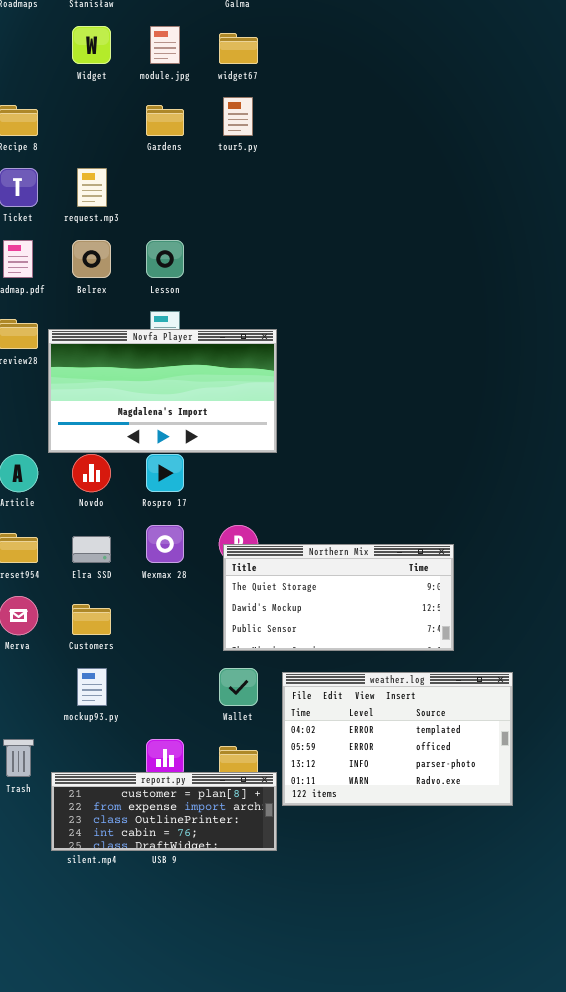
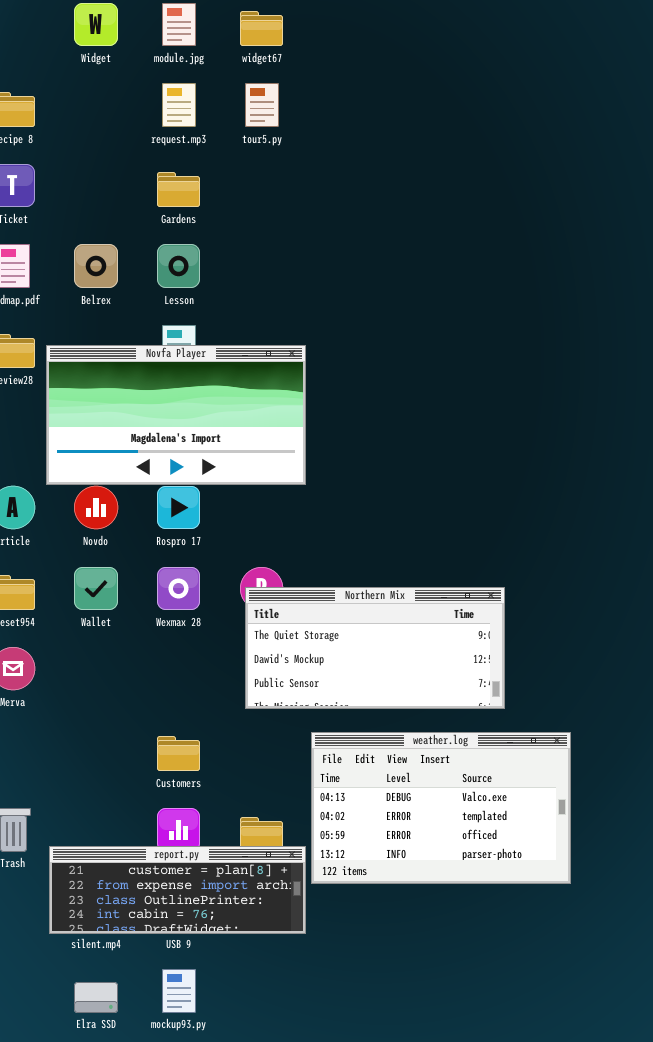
Gardens: [146,105,184,136] -> [157,172,200,207], moved
request.mp3: [77,168,107,207] -> [162,83,196,127], moved
Elra SSD: [72,536,111,563] -> [74,982,118,1013], moved
Customers: [72,604,111,635] -> [157,736,200,771], moved
mockup93.py: [77,668,107,706] -> [162,969,196,1013], moved
Wallet: [219,668,258,706] -> [74,567,118,610], moved
weather.log: [282,672,513,806] -> [311,732,571,884], scrolled up 1 row

